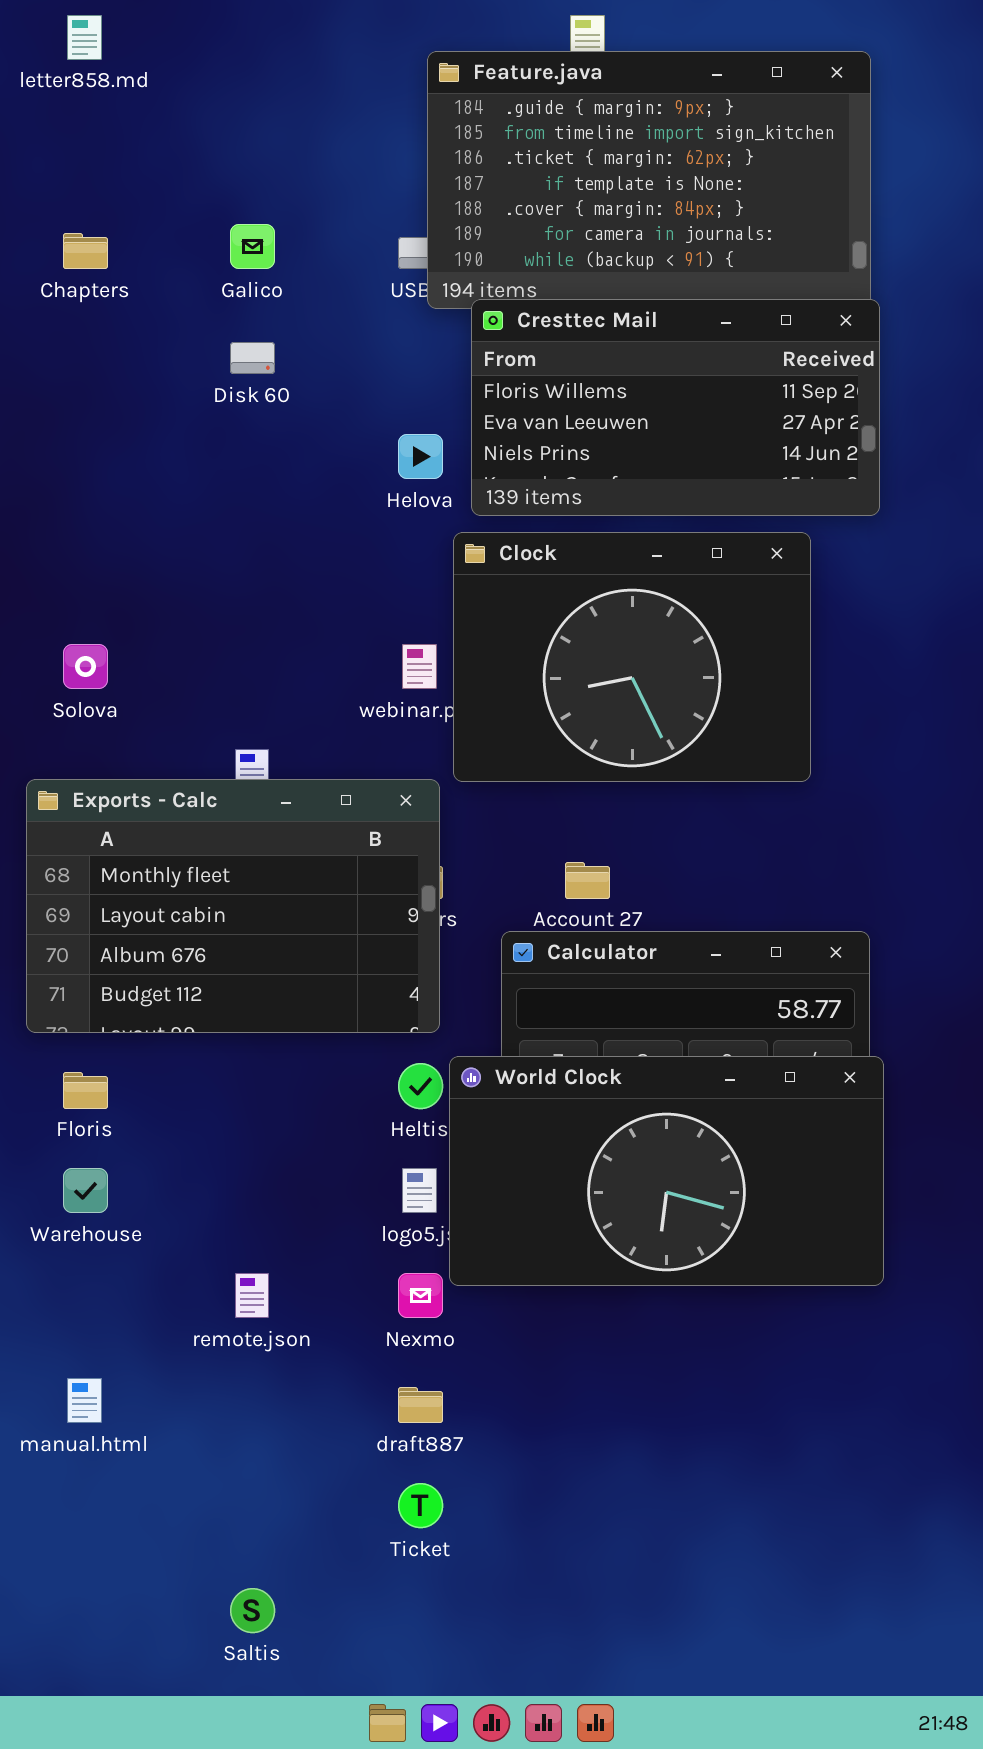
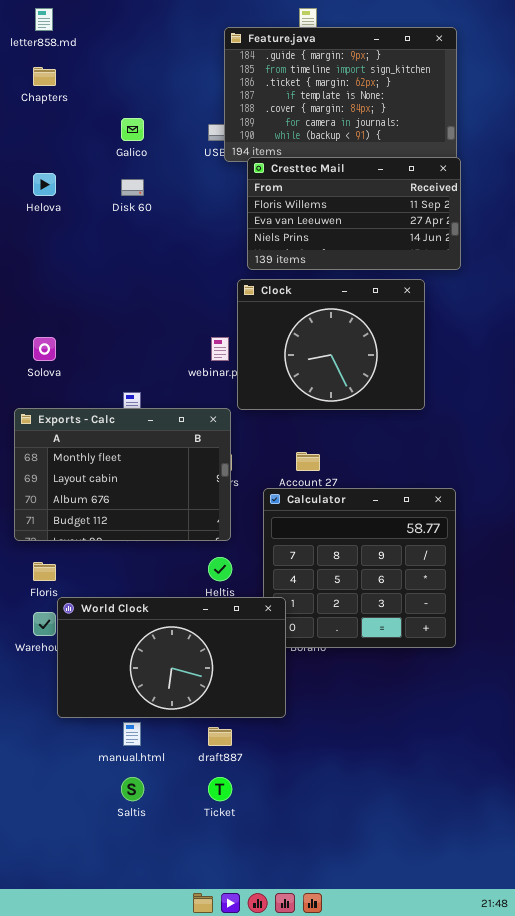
Chapters: [63,233,108,269] -> [33,67,56,86], moved
Helova: [398,434,443,479] -> [33,173,56,196], moved
World Clock: [449,1056,884,1286] -> [57,597,286,718], moved
manual.html: [67,1378,102,1423] -> [123,722,141,746], moved
Saltis: [230,1588,275,1633] -> [121,777,144,801], moved

